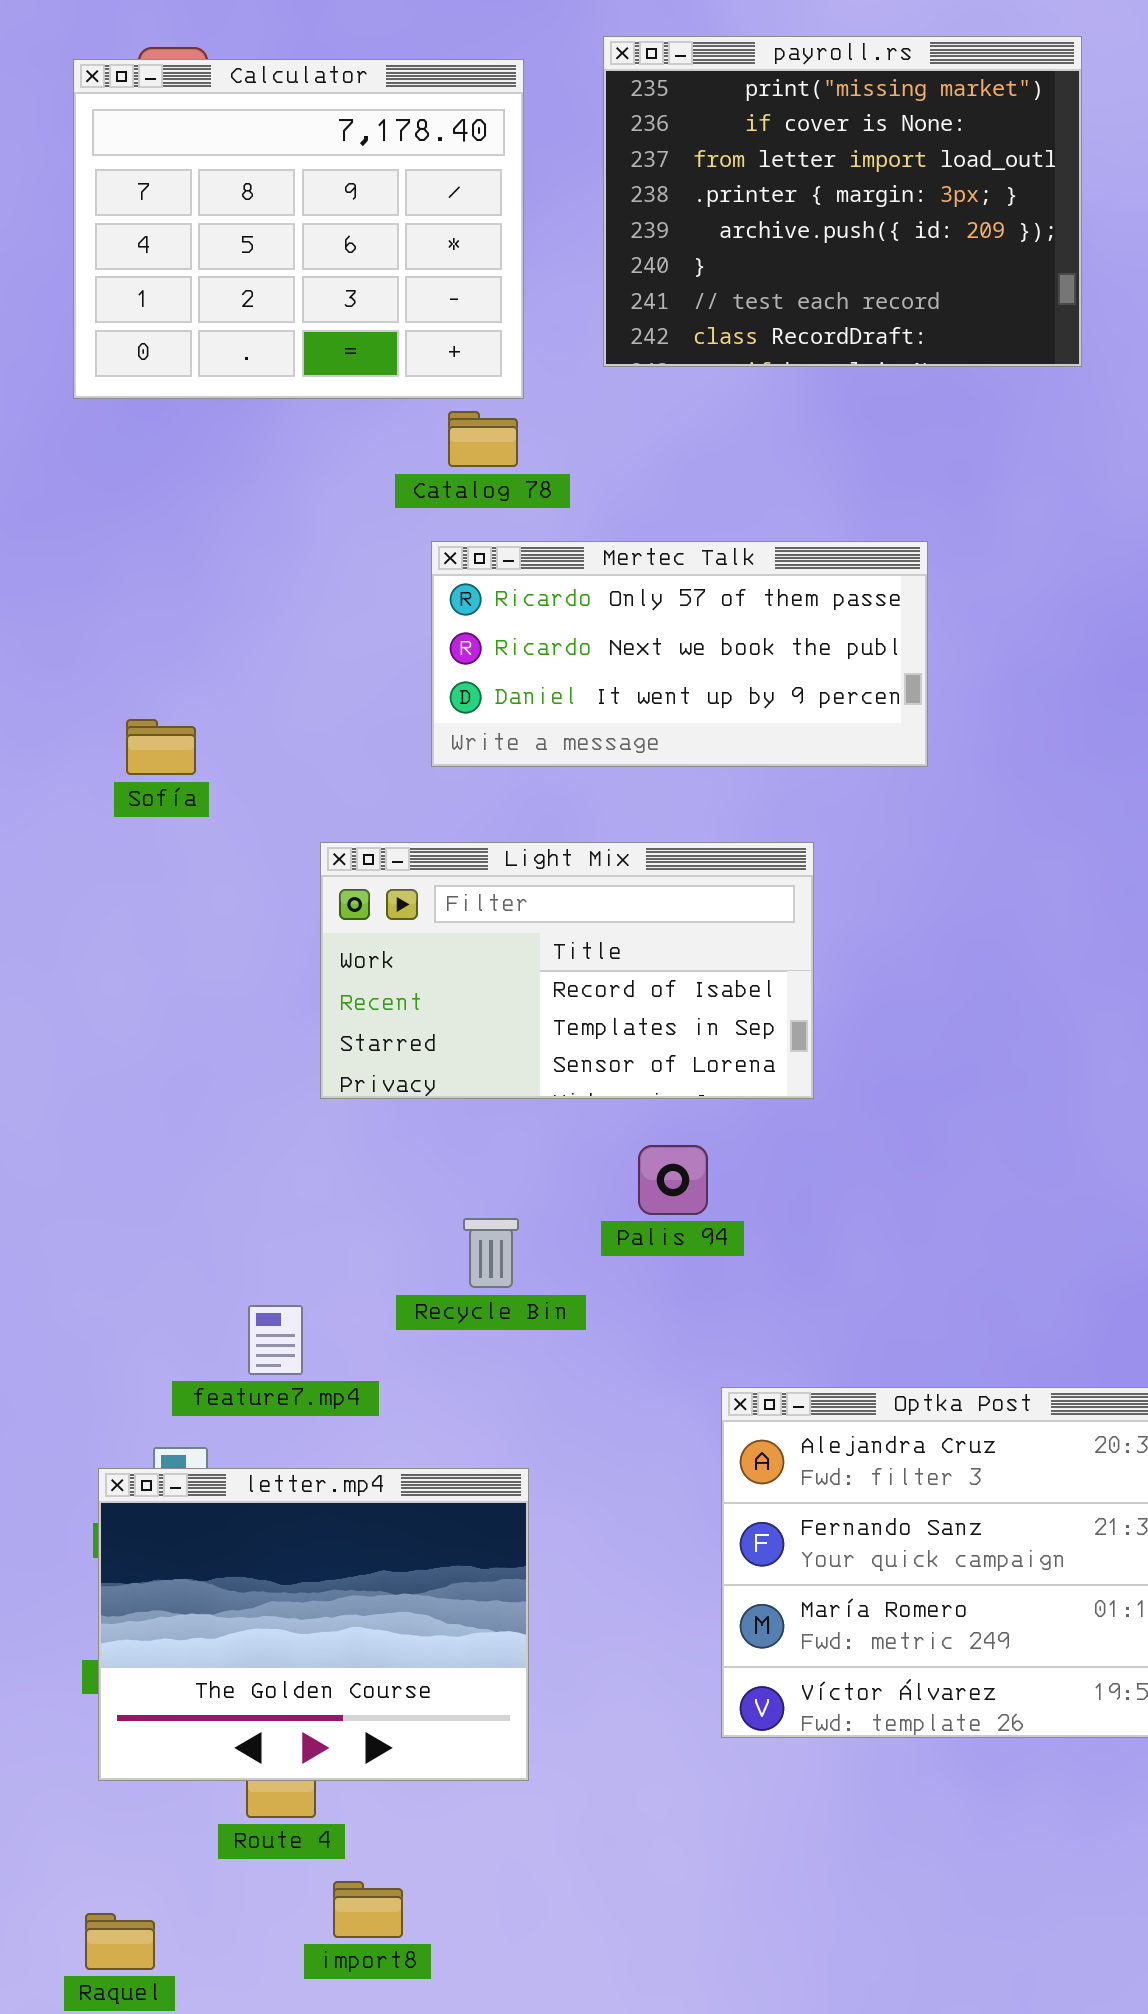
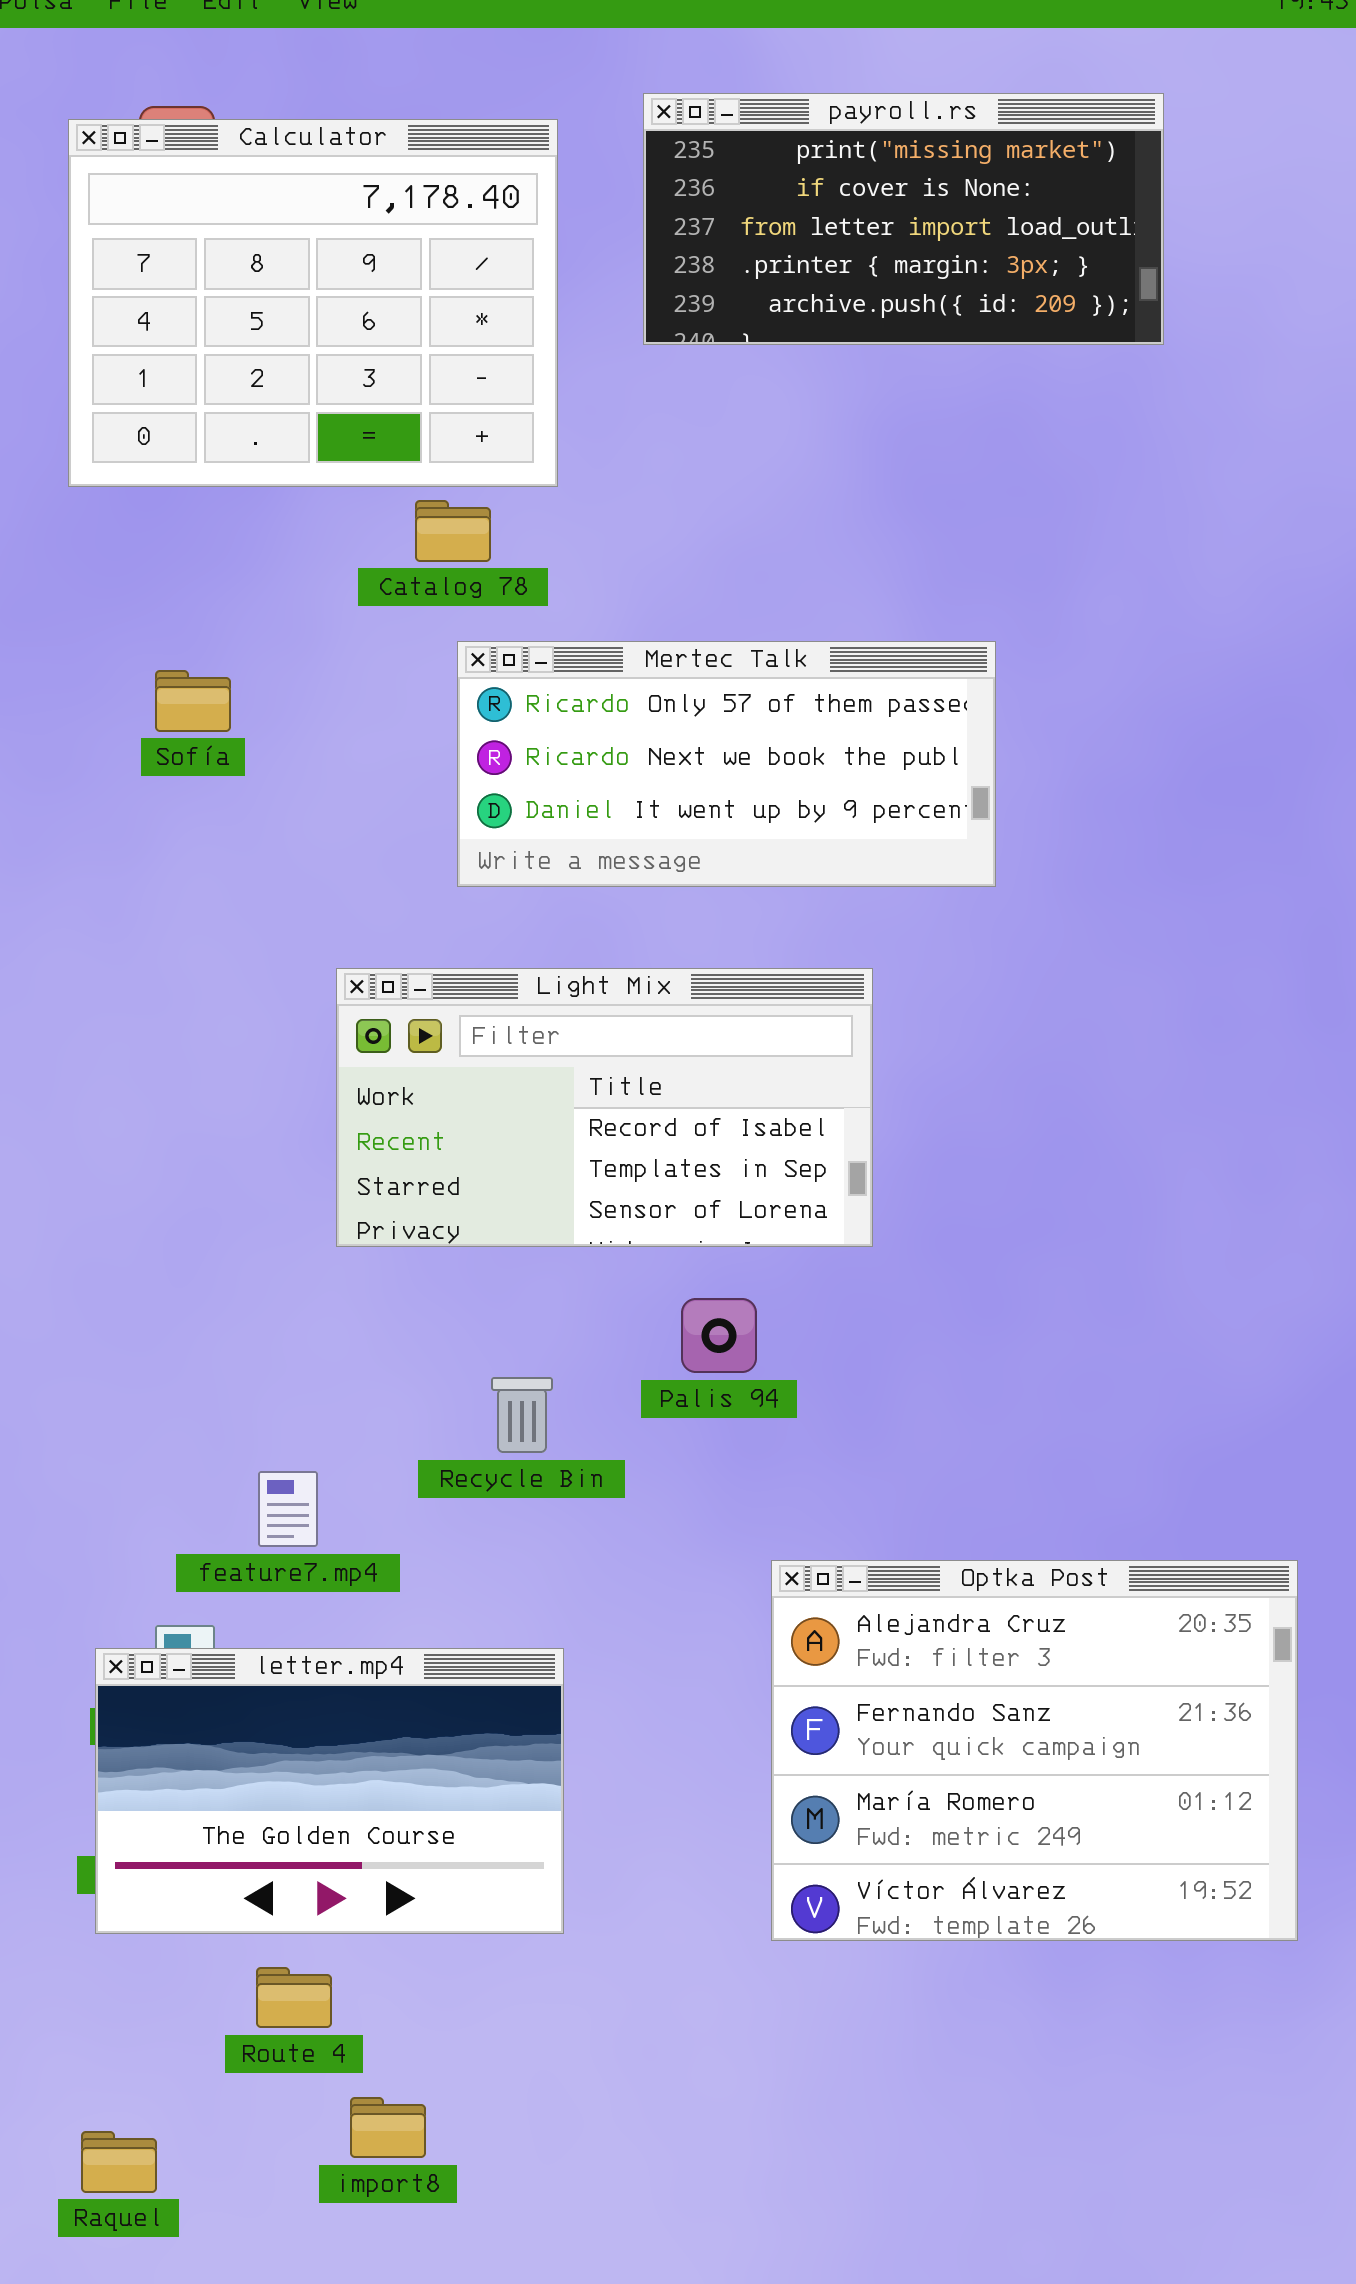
payroll.rs: [603,36,1082,367] -> [643,93,1164,345], resized
Catalog 78: [448,411,518,467] -> [415,500,491,562], moved
Sofía: [126,719,196,775] -> [155,670,231,732], moved
letter.mp4: [98,1468,529,1781] -> [95,1648,564,1934], resized

